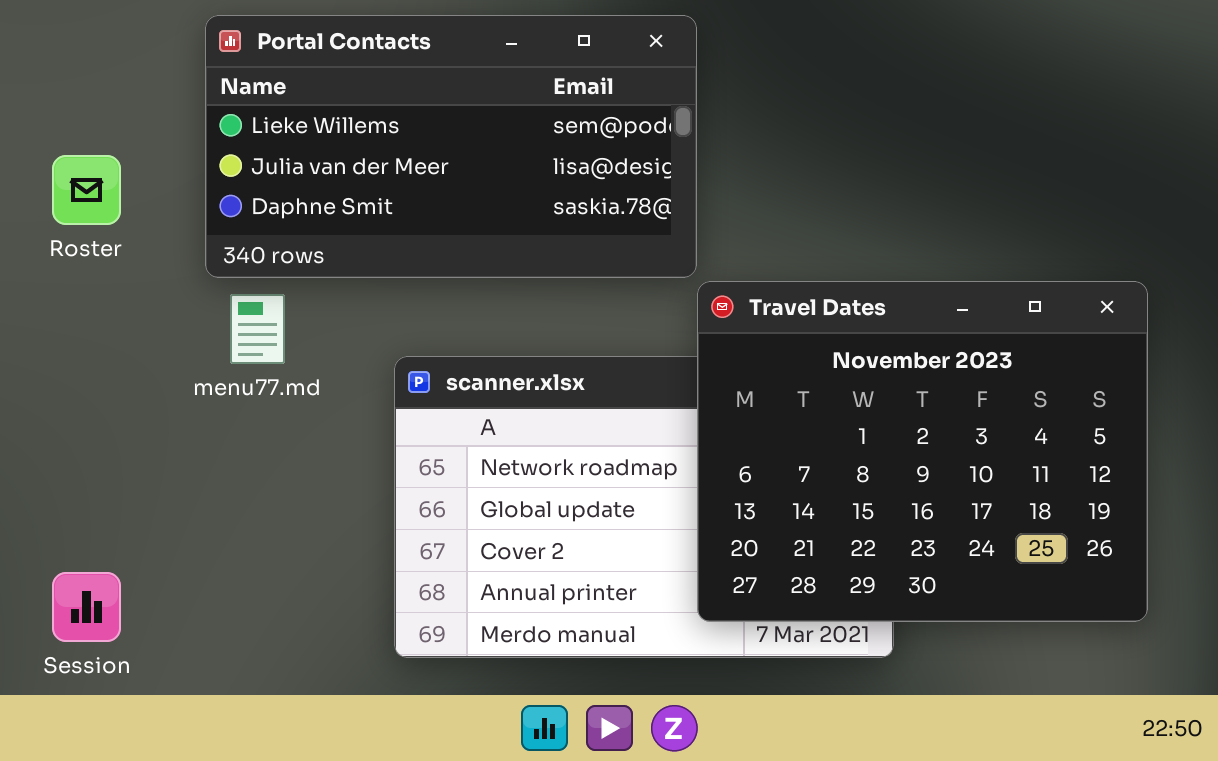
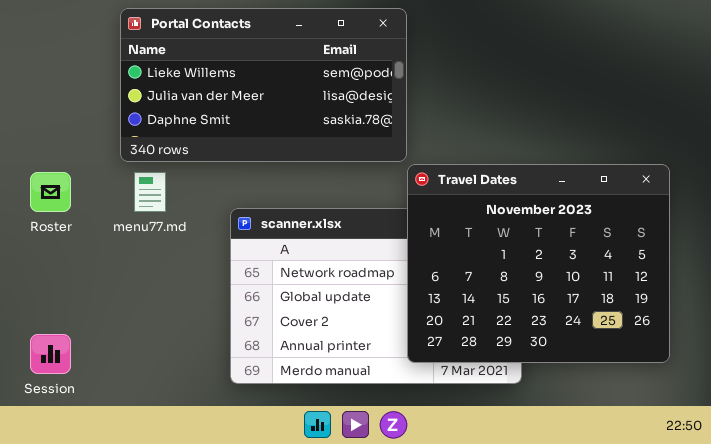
Roster: [52,155,121,225] -> [30,172,71,212], moved

